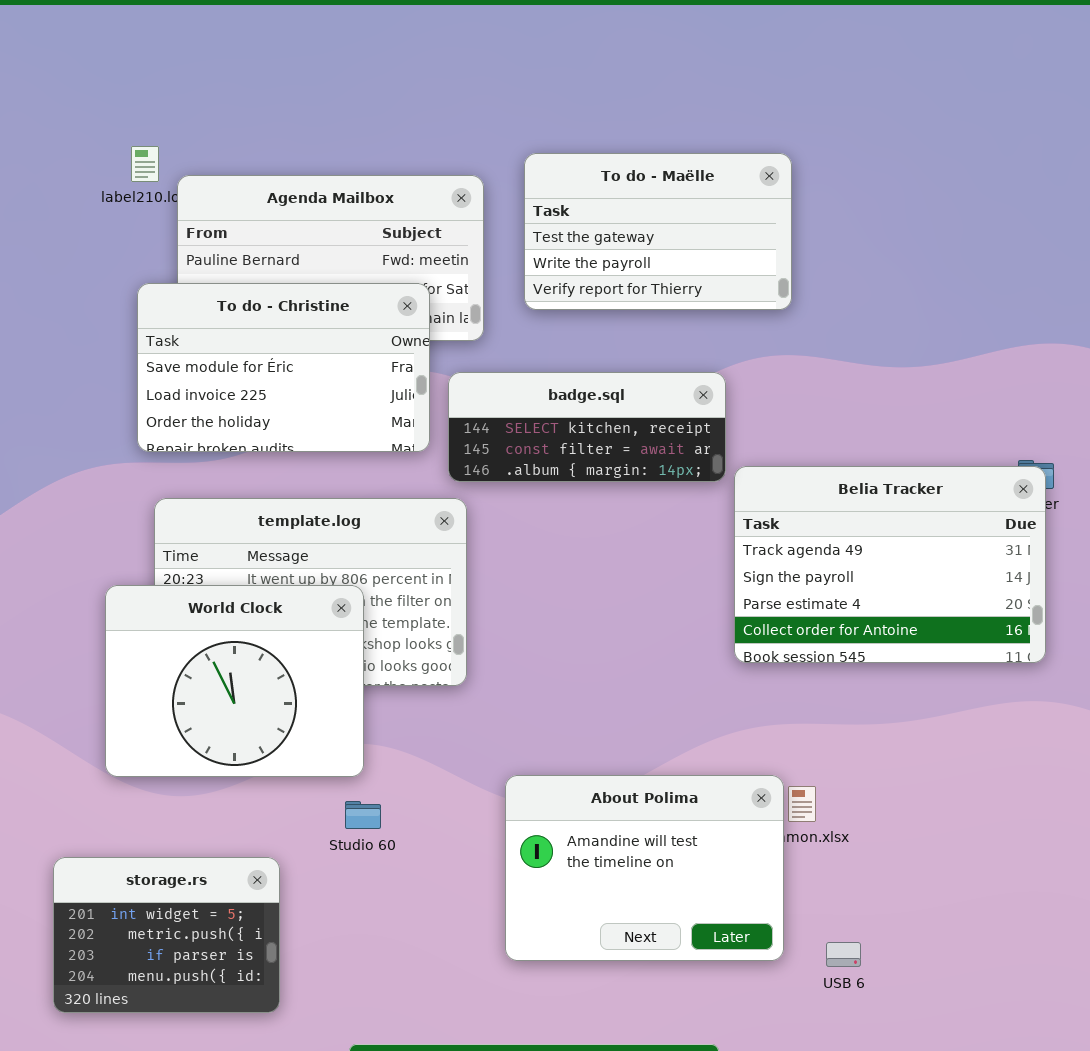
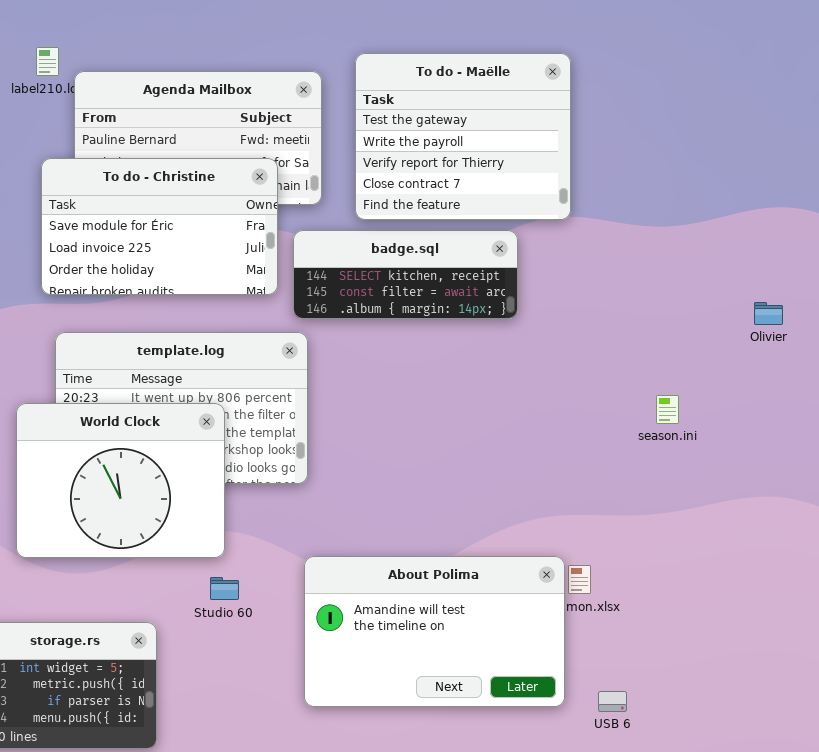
To do - Maëlle: [524,153,792,310] -> [355,53,571,220], resized
Belia Tracker: [734,466,1046,663] -> none, closed
About Polima: [505,775,784,961] -> [304,556,565,707], resized

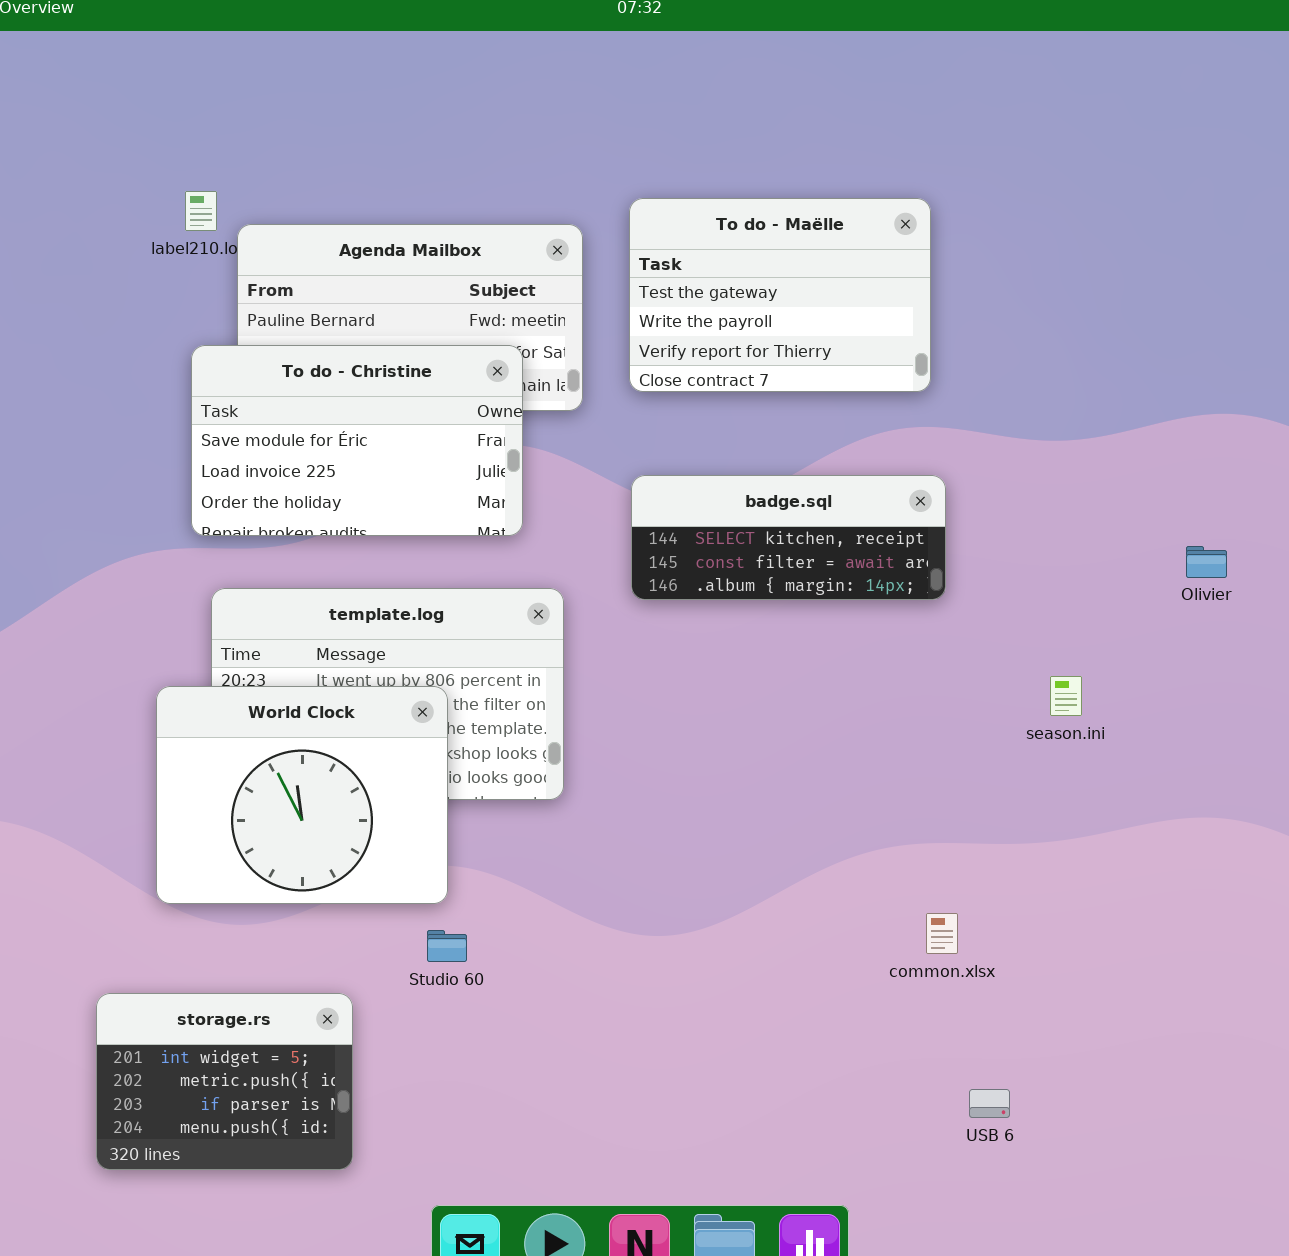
To do - Maëlle: [355,53,571,220] -> [629,198,931,392], resized
badge.sql: [293,230,518,319] -> [631,475,946,600], moved
About Polima: [304,556,565,707] -> none, closed

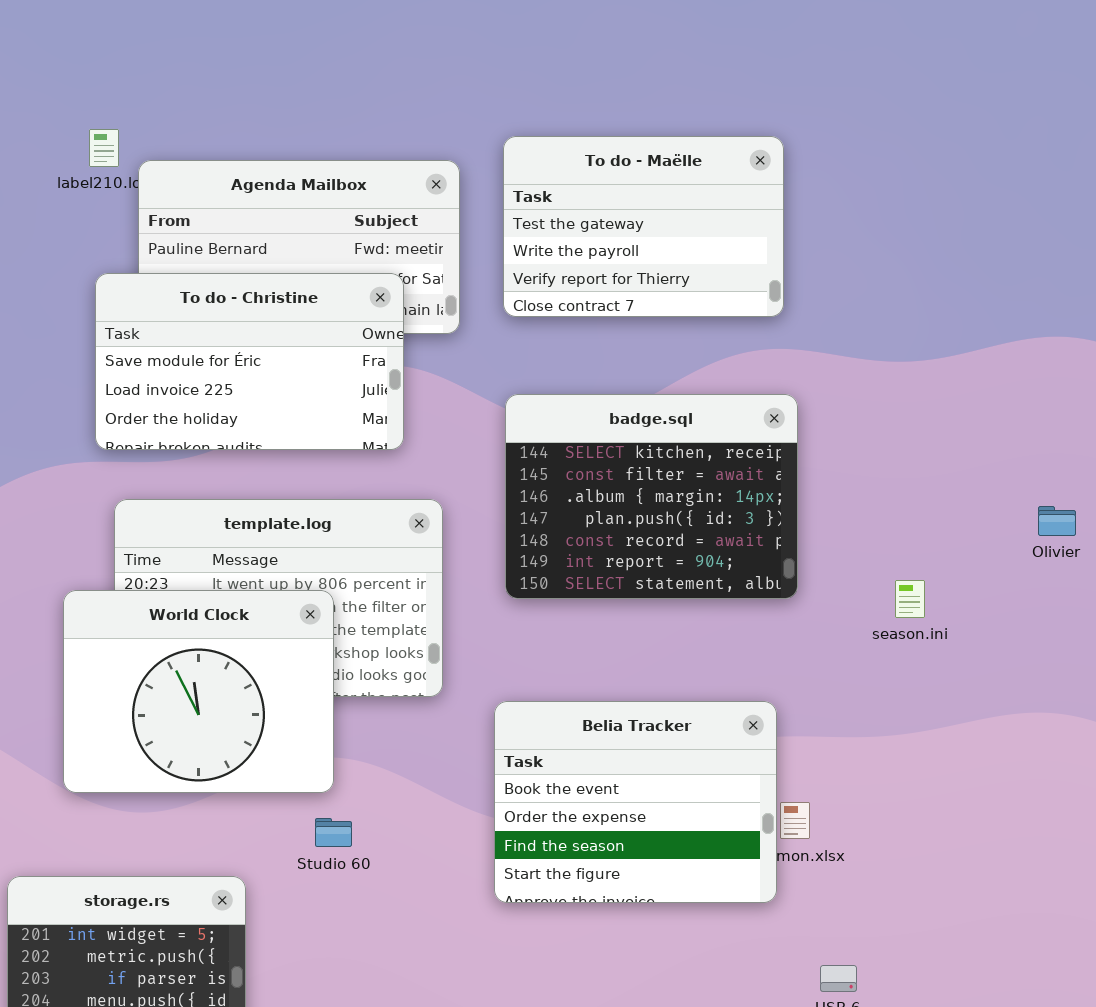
badge.sql: [631,475,946,600] -> [505,394,798,599], resized
Olivier: [1186,546,1227,578] -> [1038,506,1076,536], moved
Belia Tracker: none -> [494,701,777,903], opened

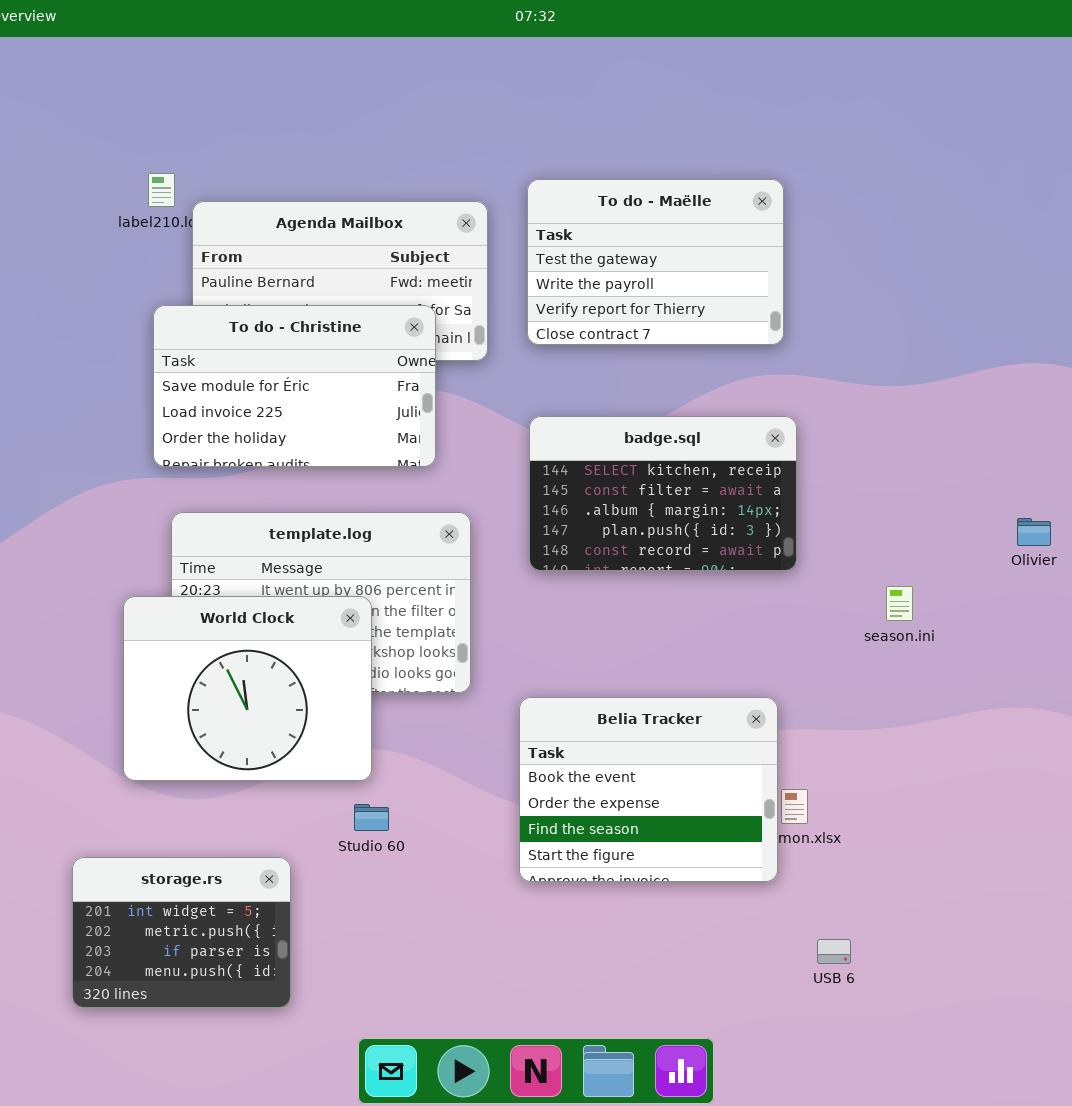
badge.sql: [505,394,798,599] -> [529,416,797,571], resized

